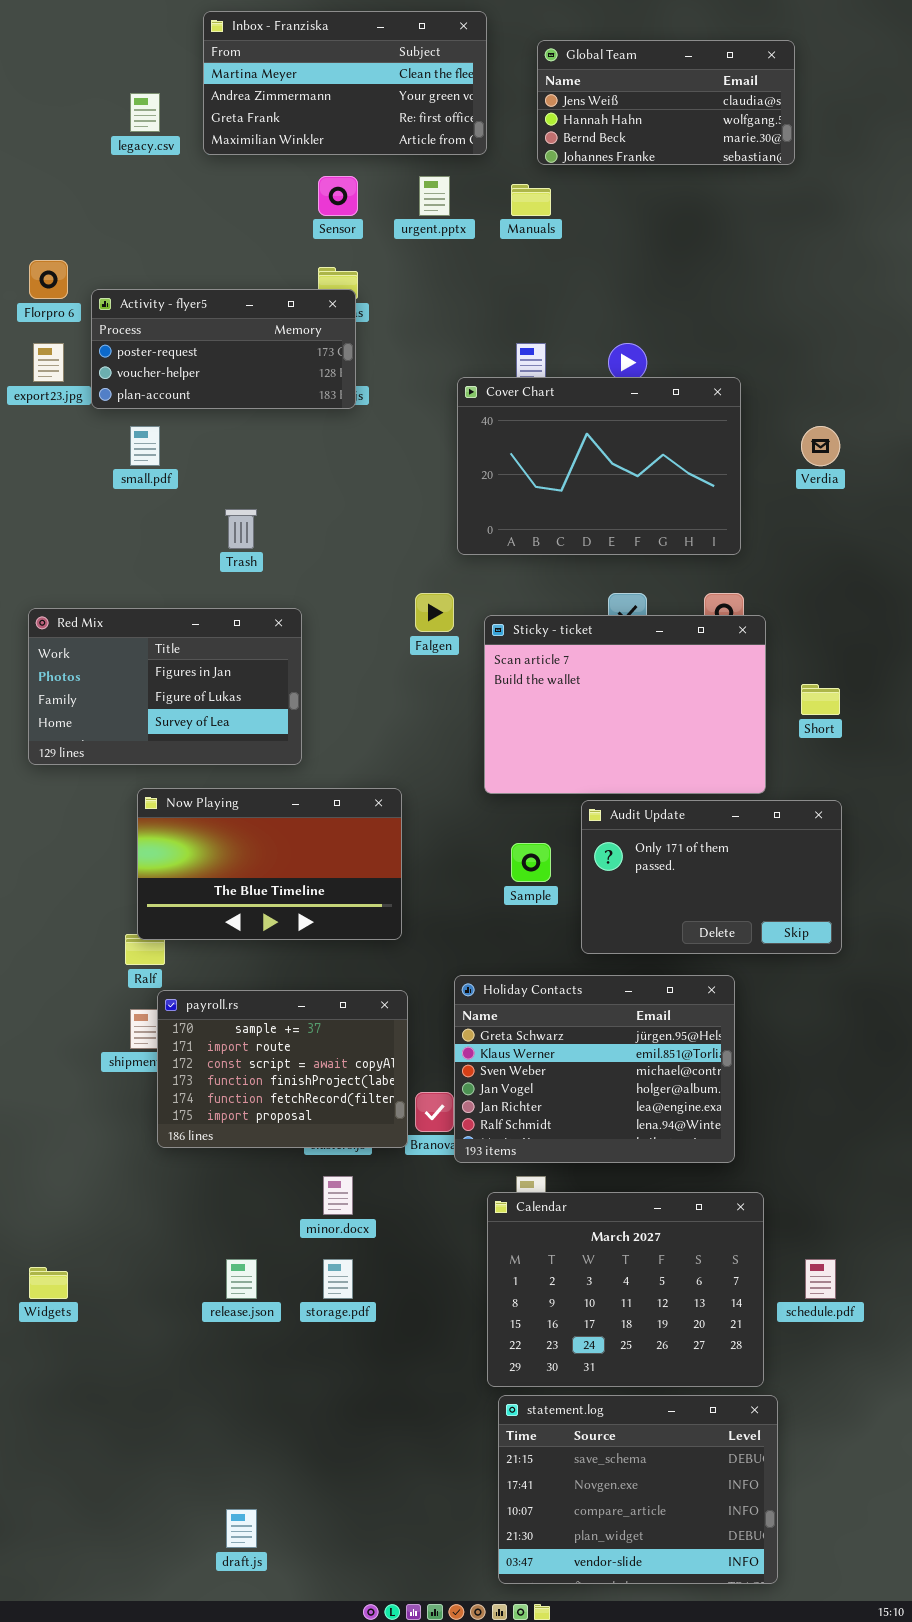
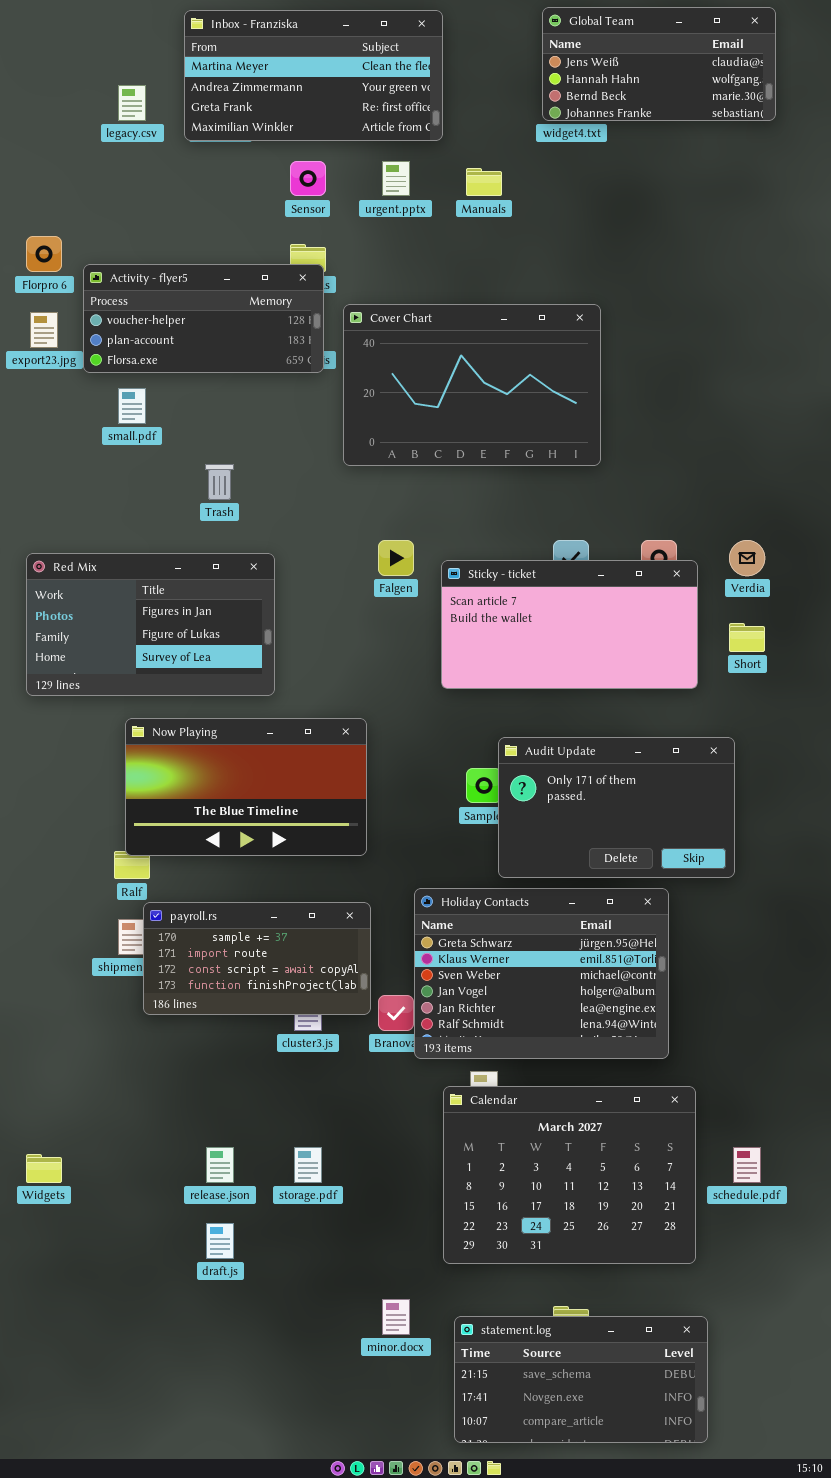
Global Team: [537,40,795,165] -> [542,7,776,121], moved
Activity - flyer5: [91,289,356,409] -> [83,264,324,373], scrolled down 1 row
Cover Chart: [457,377,741,555] -> [343,304,601,466], moved
Verdia: [801,426,840,466] -> [729,540,765,576], moved
Sticky - ticket: [484,615,766,794] -> [441,560,698,689], resized
Audit Update: [581,800,842,954] -> [498,737,735,878], moved
payroll.rs: [157,990,408,1148] -> [143,902,371,1015], resized
minor.docx: [323,1176,353,1215] -> [382,1299,410,1335], moved
statement.log: [498,1395,778,1584] -> [454,1316,708,1443], resized
draft.js: [226,1509,257,1548] -> [206,1223,234,1259], moved

